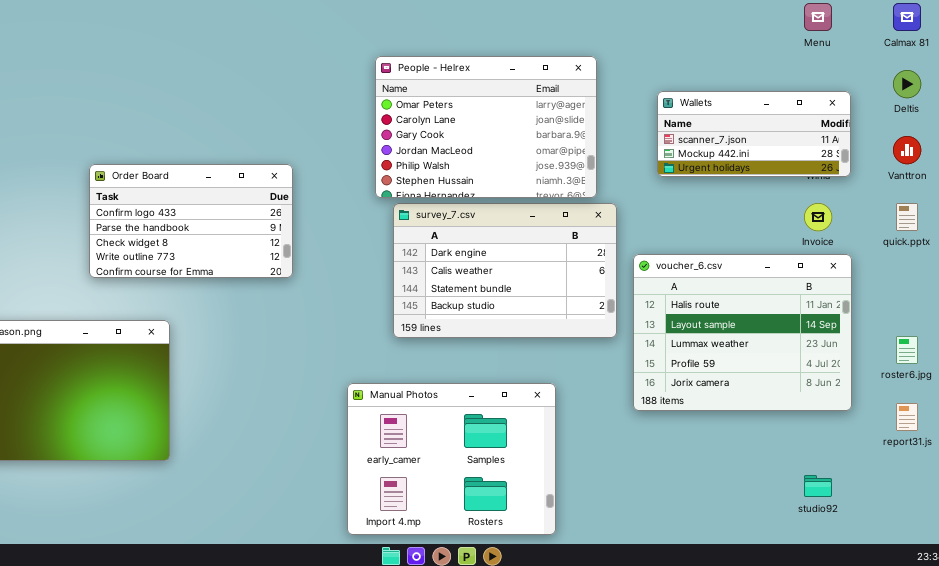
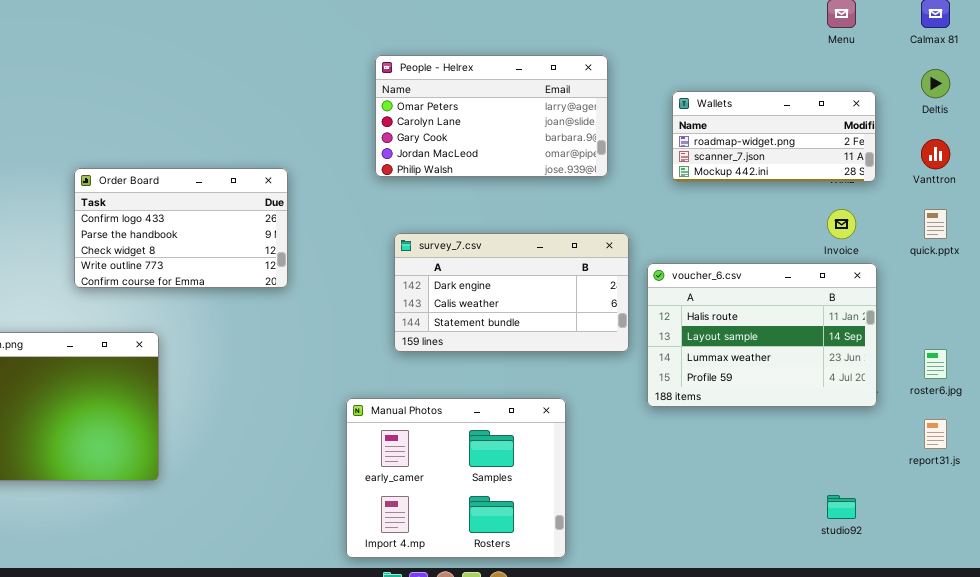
People - Helrex: [375,56,597,198] -> [375,55,608,177], resized
Wallets: [657,91,851,177] -> [672,91,876,182], scrolled up 1 row
survey_7.csv: [393,203,617,338] -> [394,233,629,352], resized
voucher_6.csv: [633,254,852,411] -> [647,263,877,407], resized

